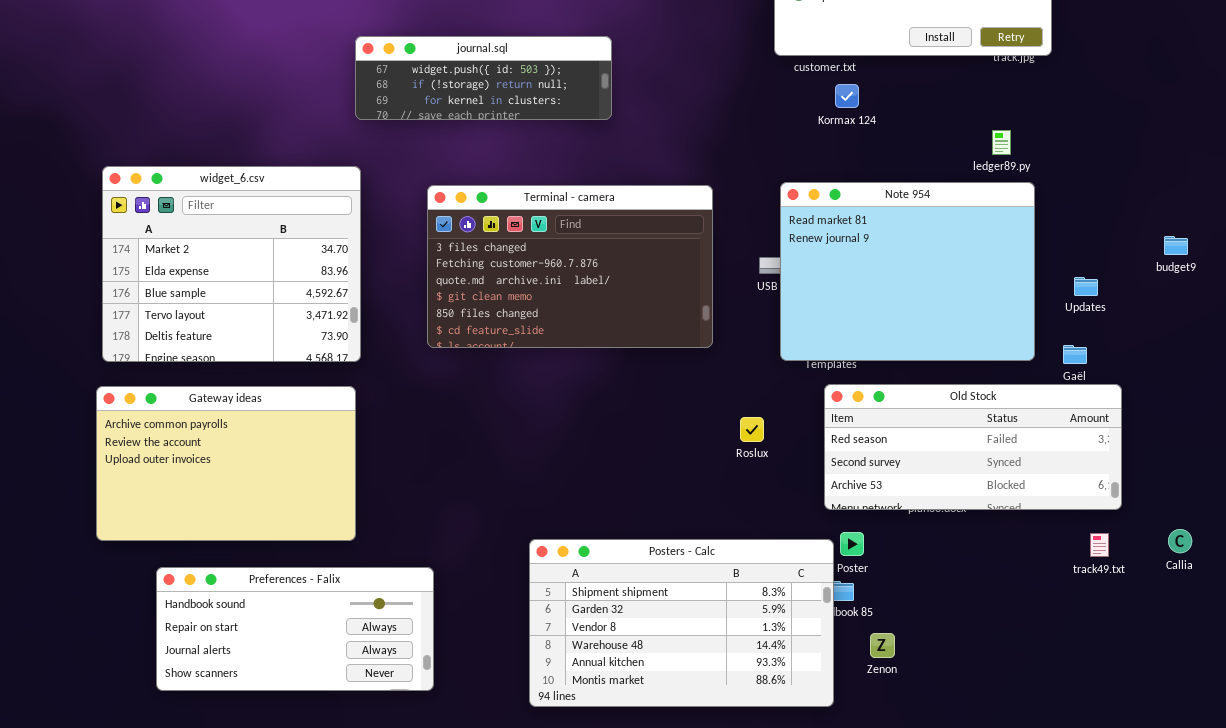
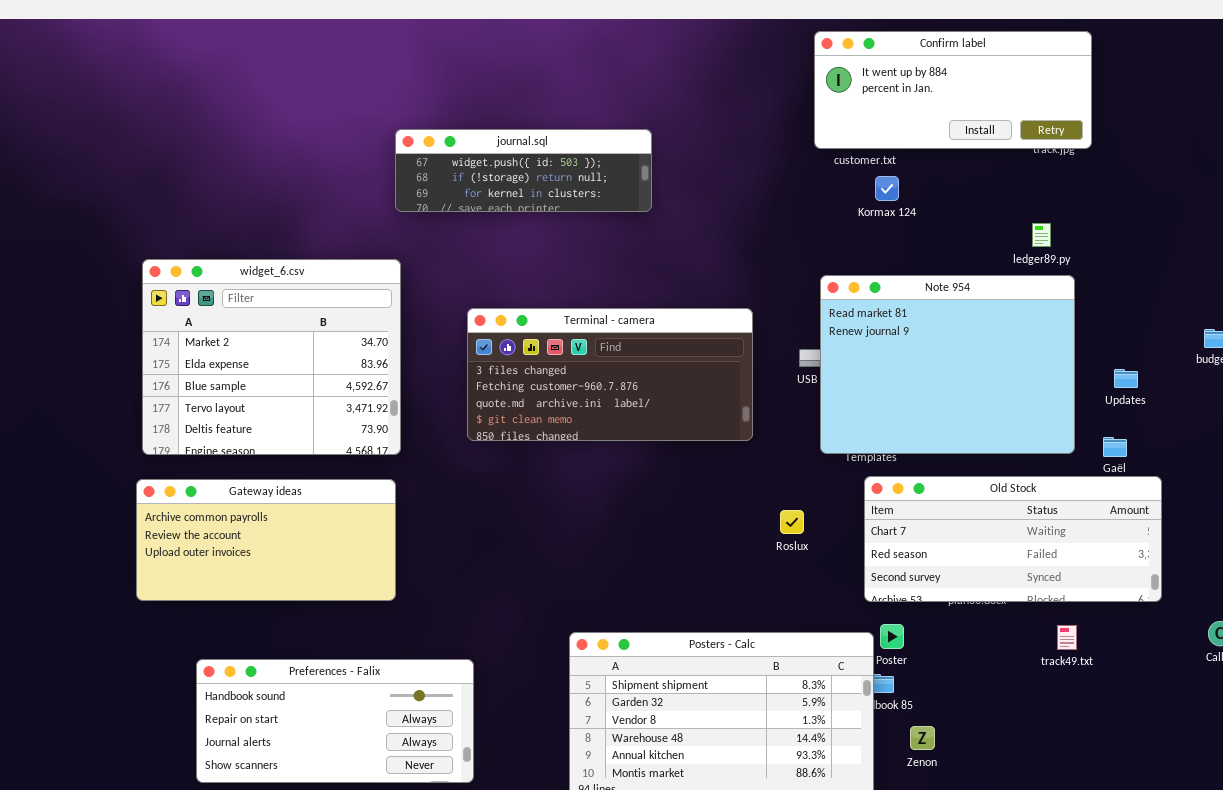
Terminal - camera: [427,185,713,348] -> [467,308,753,441], resized
Old Stock: [824,384,1122,510] -> [864,476,1162,602], scrolled up 1 row
Gateway ideas: [96,386,356,541] -> [136,479,396,601], resized
track49.txt: [1090,533,1109,557] -> [1057,625,1077,650], moved

